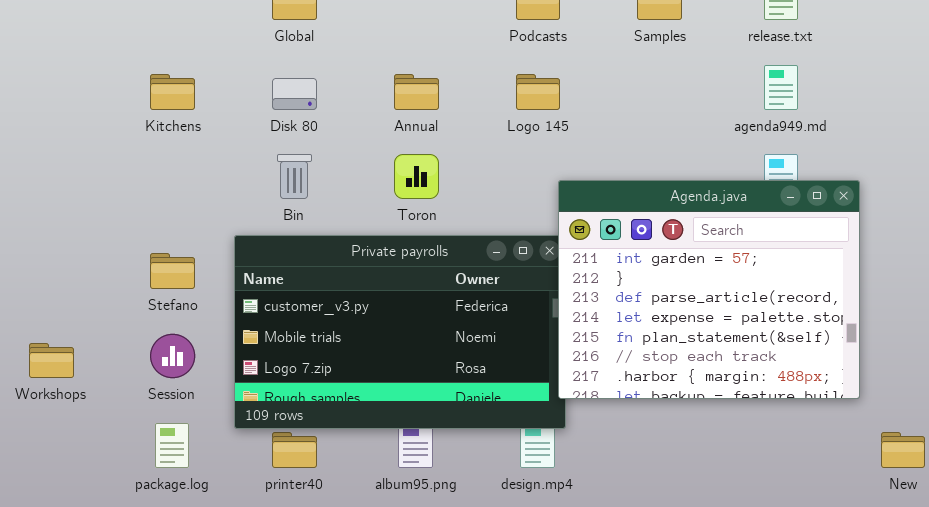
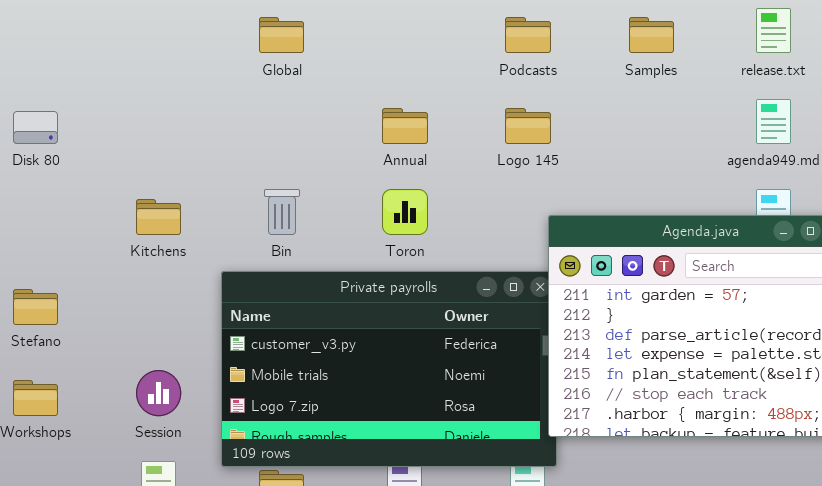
Kitchens: [150,74,195,110] -> [136,199,181,235], moved
Disk 80: [272,78,317,110] -> [13,111,58,144], moved
Stefano: [150,253,195,289] -> [13,289,58,325], moved

